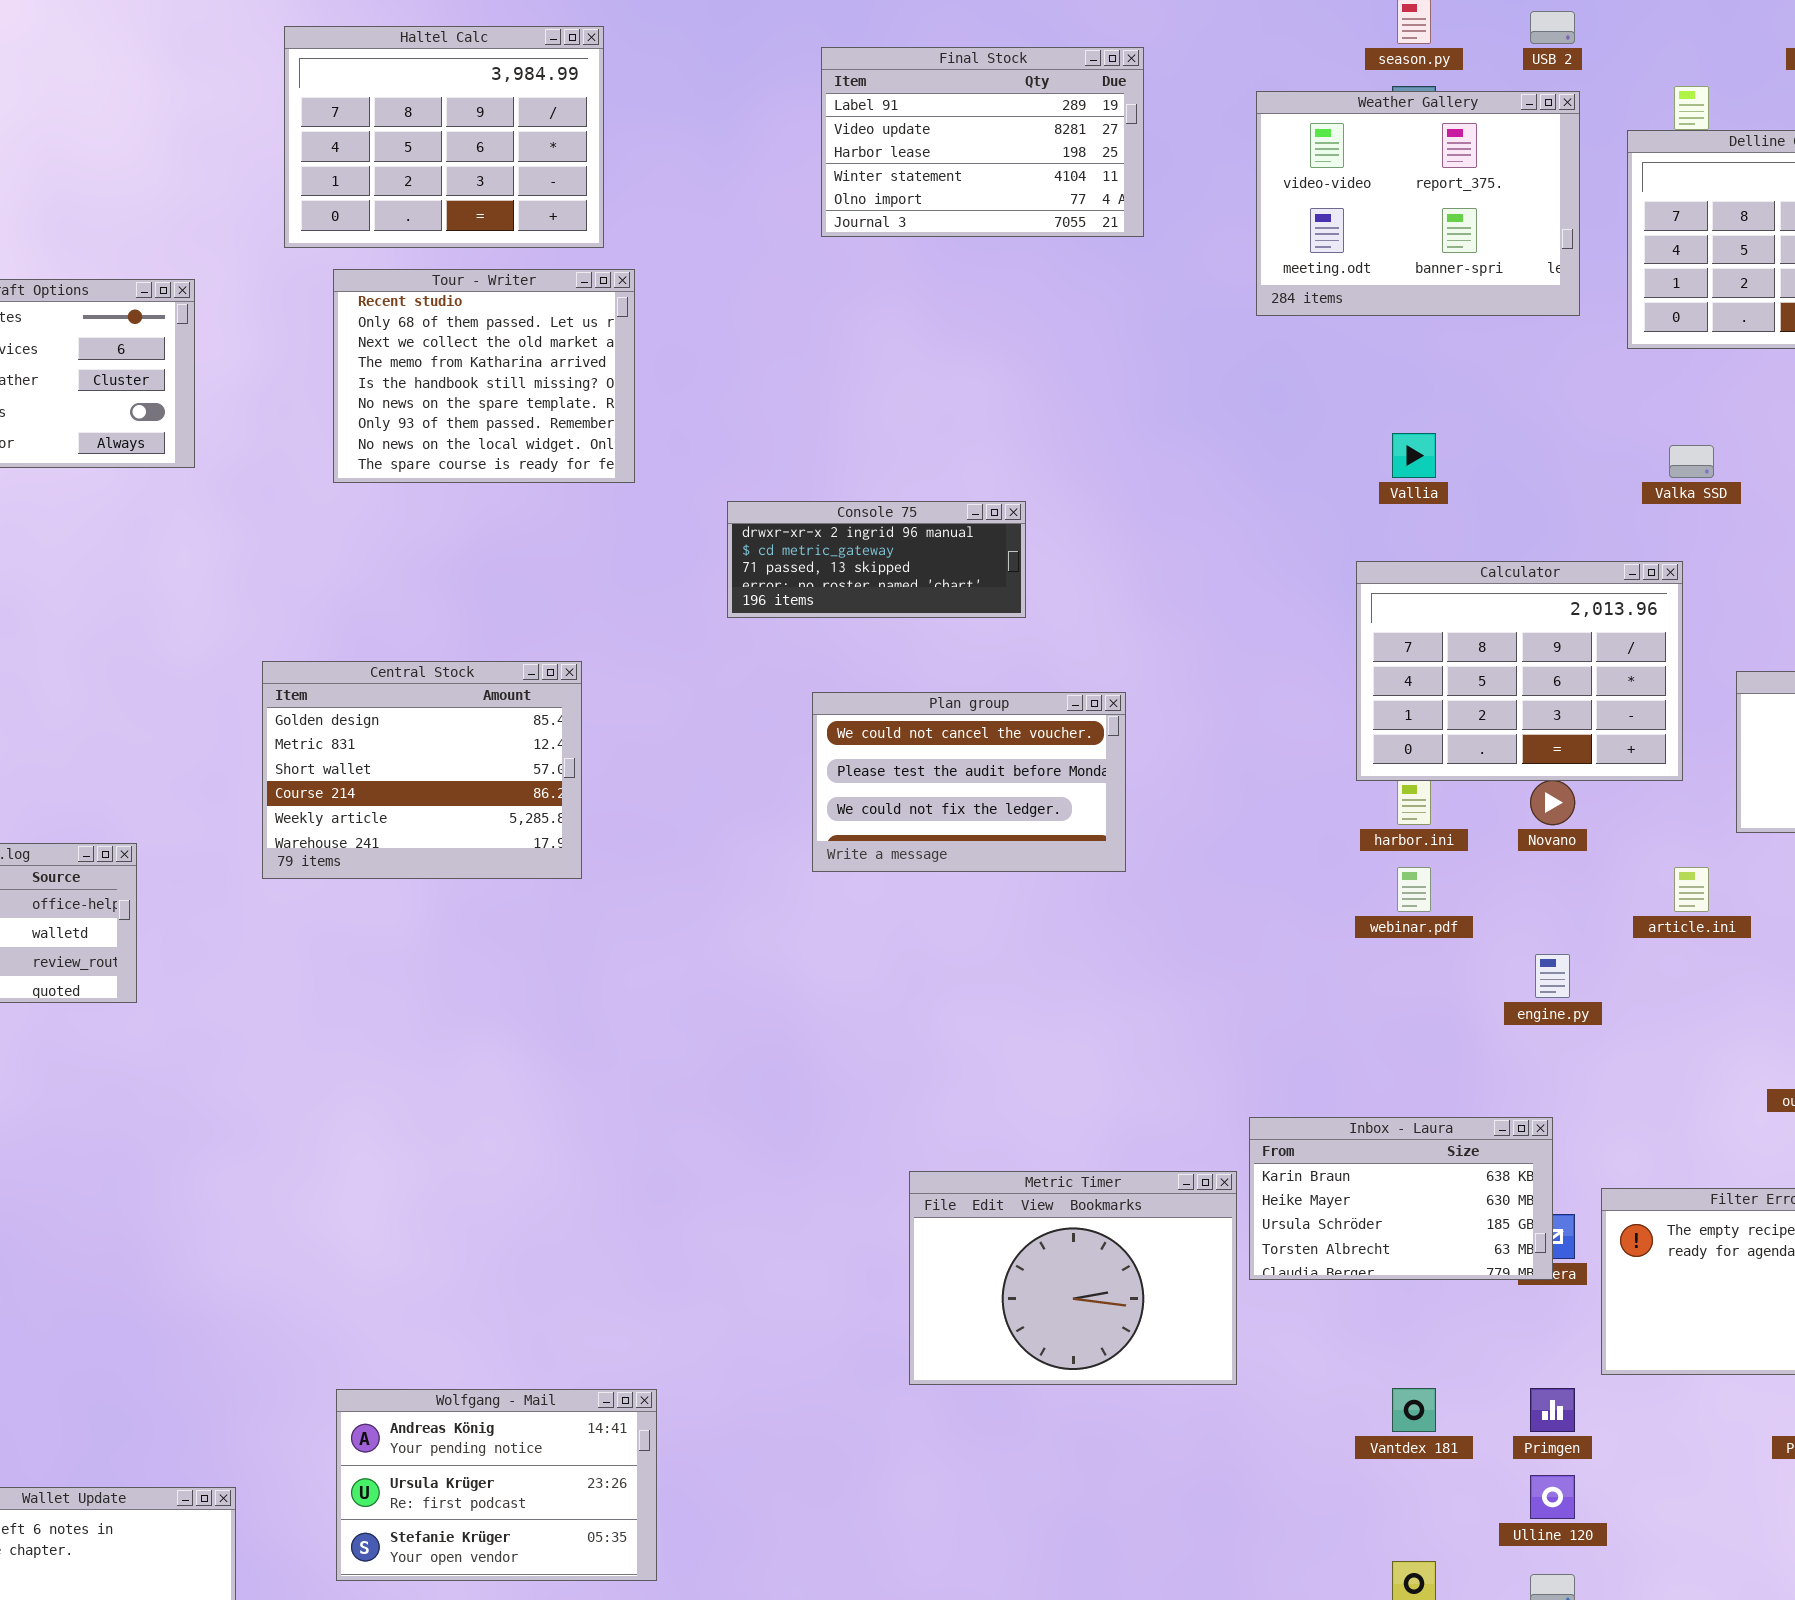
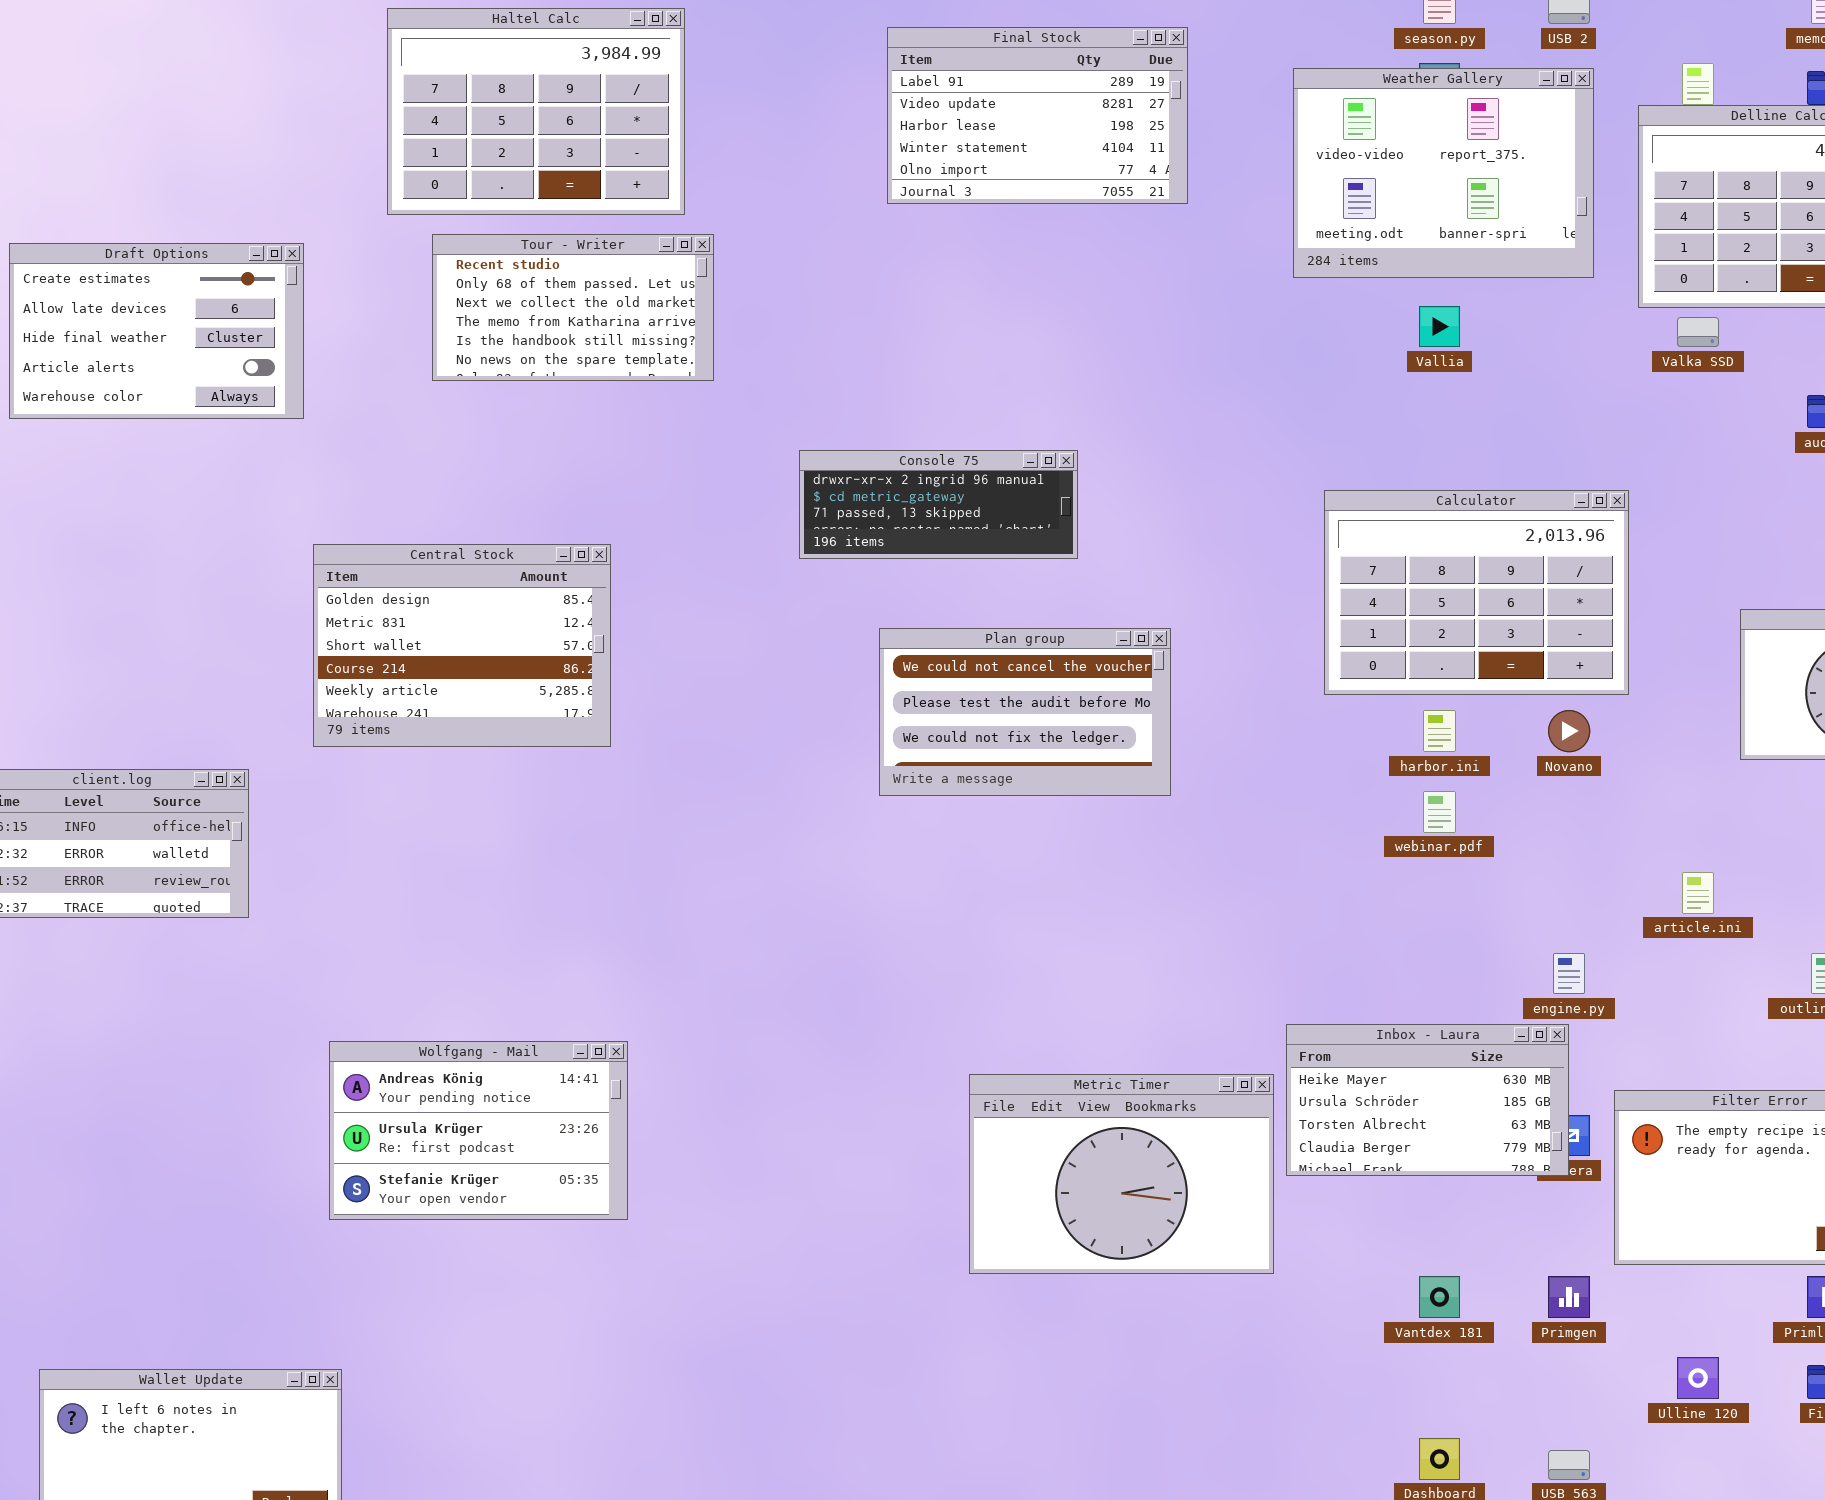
Tour - Writer: [333,269,635,483] -> [432,234,714,381], resized
Vallia: [1392,433,1436,478] -> [1419,306,1460,347], moved
Valka SSD: [1669,445,1714,478] -> [1677,317,1719,347], moved
Calculator: [1356,561,1683,781] -> [1324,490,1629,695], moved
Central Stock: [262,661,582,879] -> [313,544,611,747], moved
article.ini: [1674,867,1709,912] -> [1682,872,1714,914], moved
engine.py: [1535,954,1570,998] -> [1553,953,1585,994], moved
Inbox - Laura: [1249,1117,1553,1280] -> [1286,1024,1569,1176], scrolled down 1 row
Wolfgang - Mail: [336,1389,657,1581] -> [329,1041,628,1220], moved
Ulline 120: [1530,1475,1575,1519] -> [1677,1357,1719,1399], moved

